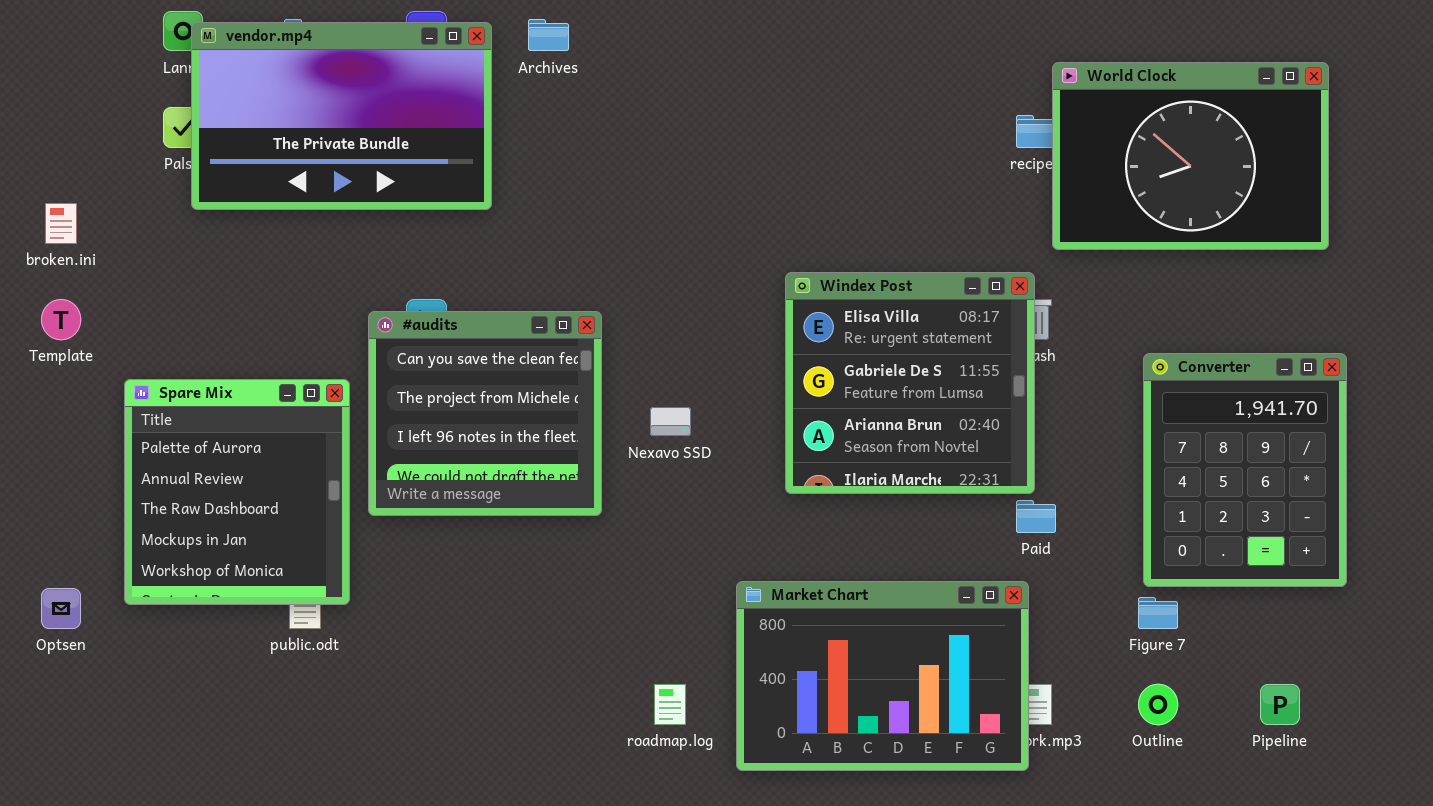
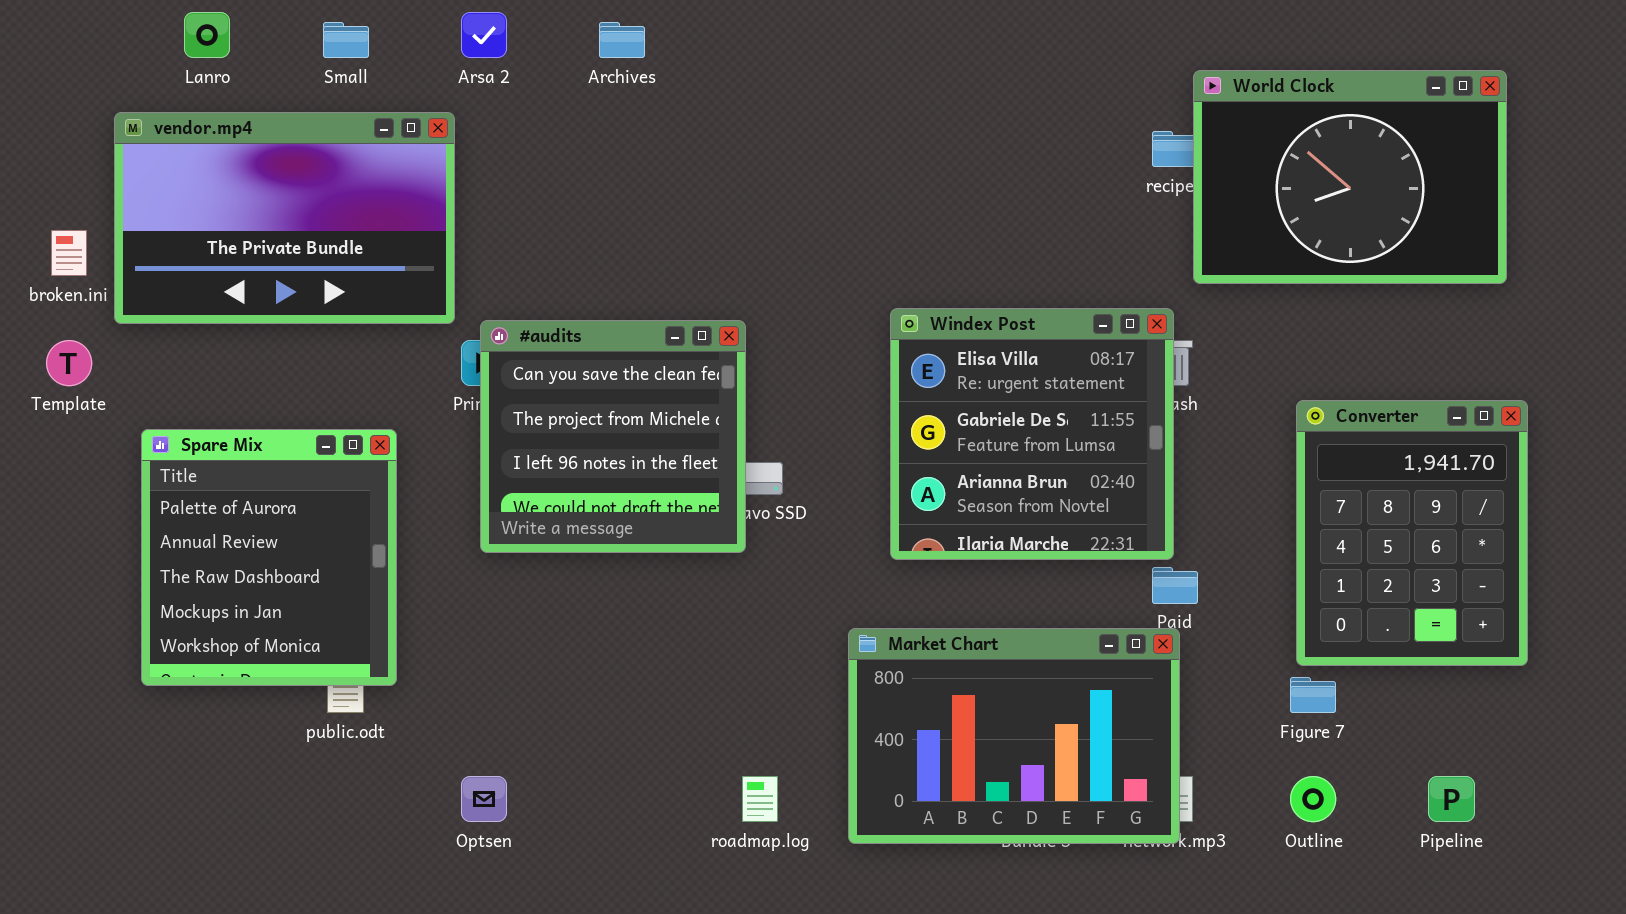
vendor.mp4: [191,22,492,210] -> [114,112,455,324], moved
#audits: [368,311,602,516] -> [480,320,746,553], moved
Market Chart: [736,581,1029,771] -> [848,628,1180,844], moved
Optsen: [41,588,81,629] -> [461,776,507,822], moved

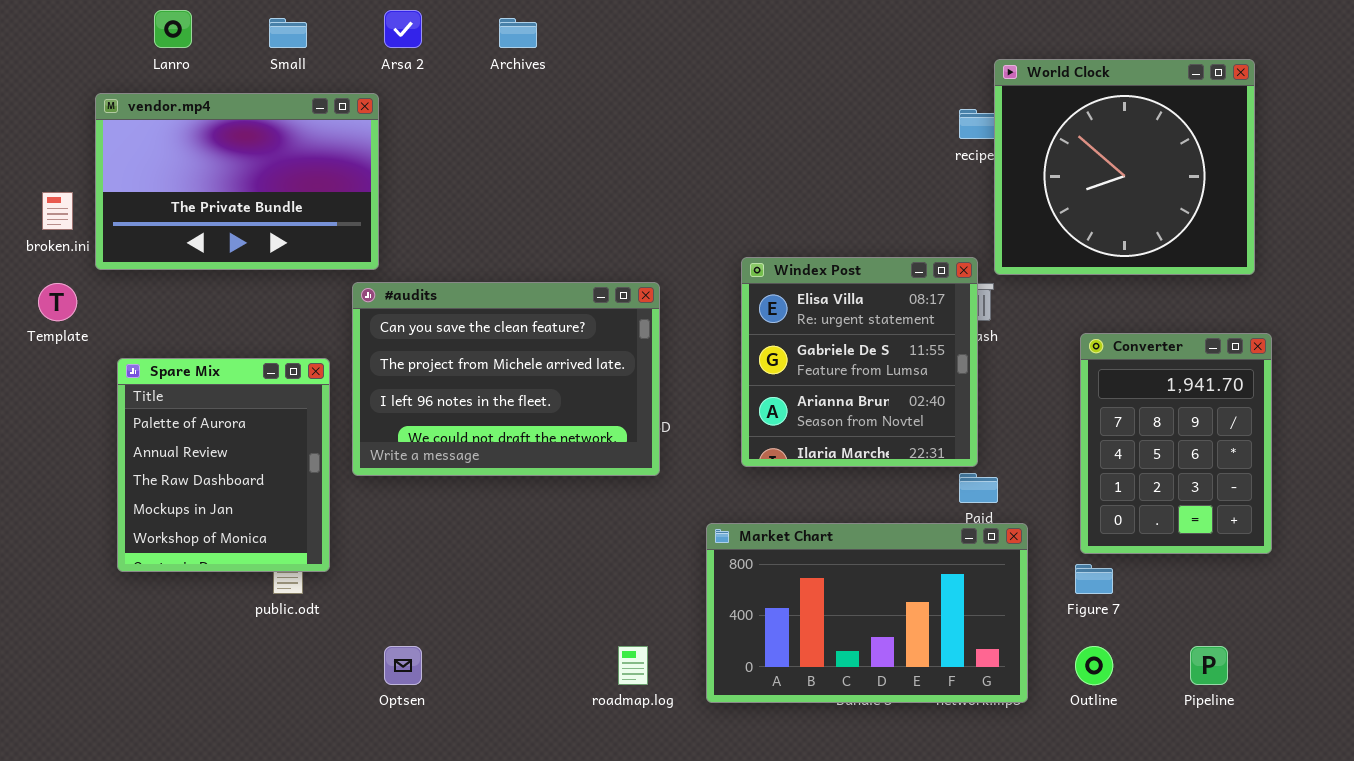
World Clock: [1193,70,1507,284] -> [994,59,1255,275], resized
#audits: [480,320,746,553] -> [352,282,660,476], moved, resized
Market Chart: [848,628,1180,844] -> [706,523,1028,703], resized

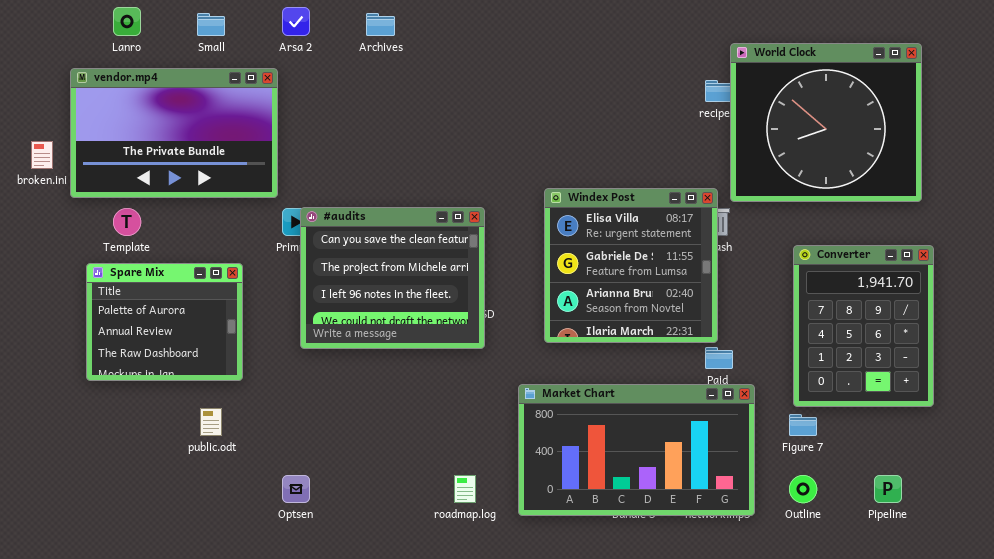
#audits: [352,282,660,476] -> [300,207,485,349], resized
Template: [38,283,77,321] -> [113,208,141,236], moved
Spare Mix: [117,358,330,572] -> [86,263,243,381], resized

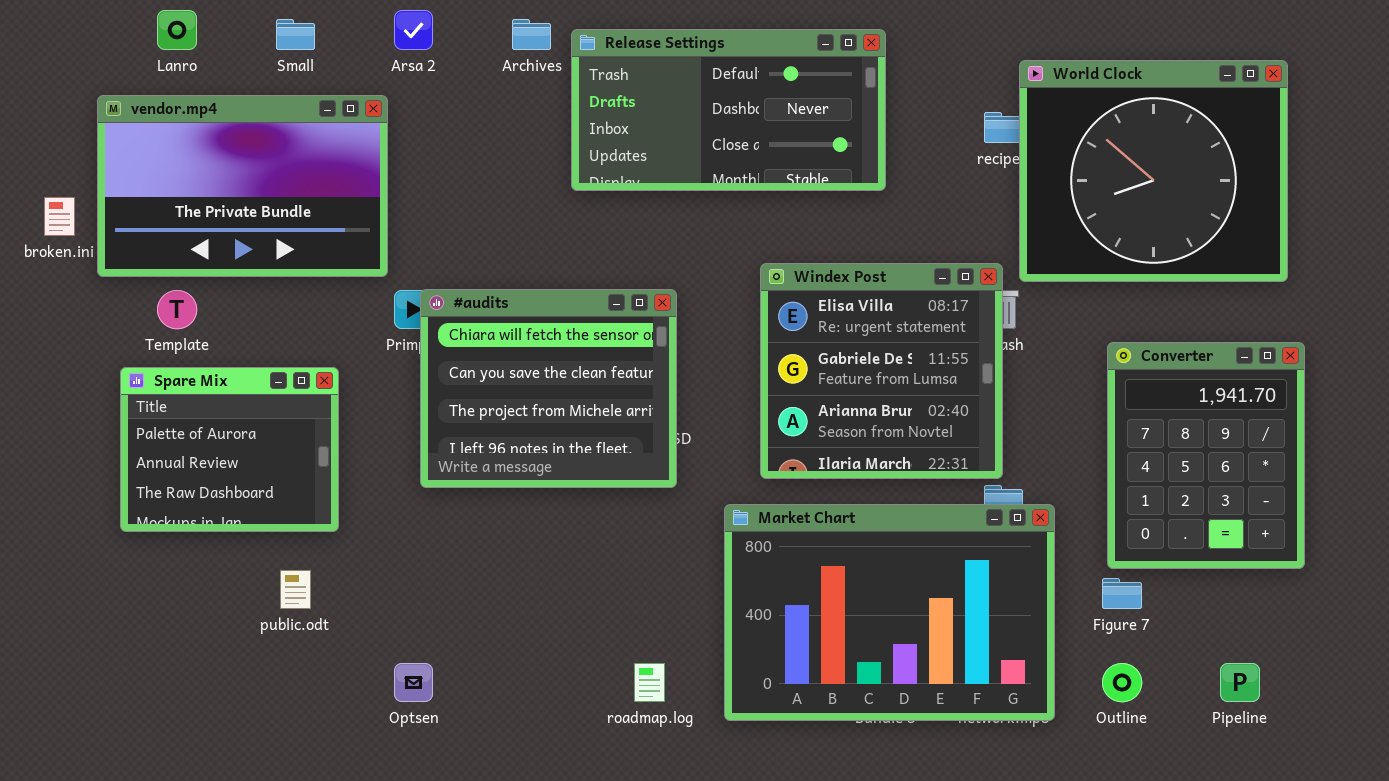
Release Settings: none -> [571,29,886,191], opened
#audits: [300,207,485,349] -> [420,289,677,488], scrolled up 1 row
Market Chart: [518,384,755,516] -> [724,504,1055,721], resized

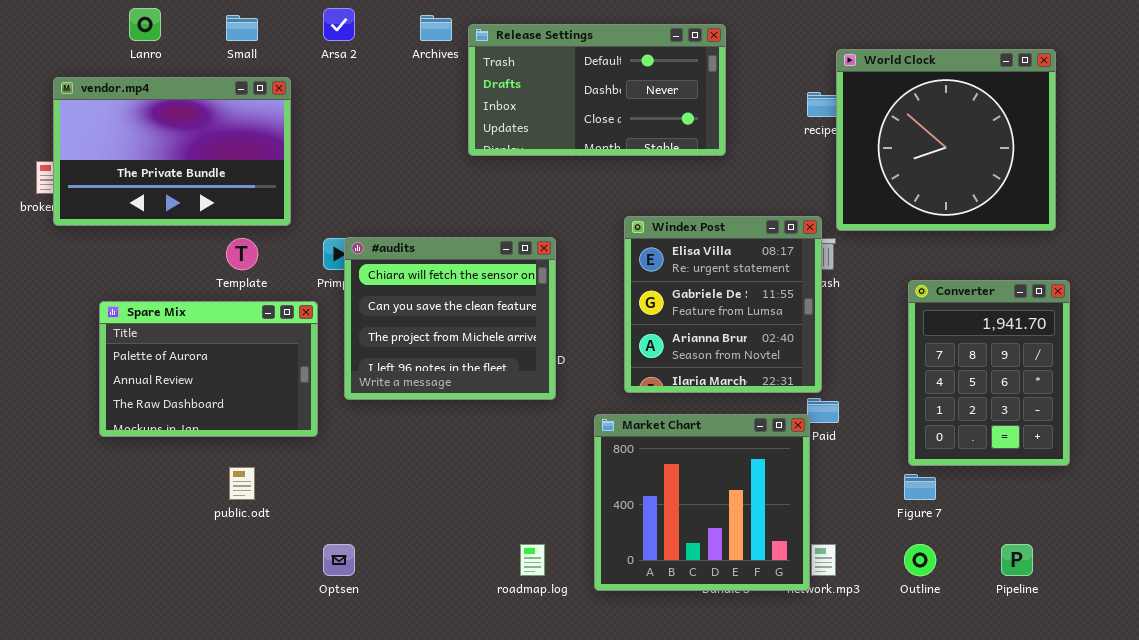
vendor.mp4: [97,95,388,277] -> [53,77,291,226], moved
Template: [157,290,197,329] -> [226,238,258,270], moved
Spare Mix: [120,367,339,532] -> [99,301,318,437], resized
Market Chart: [724,504,1055,721] -> [594,414,810,591], resized

